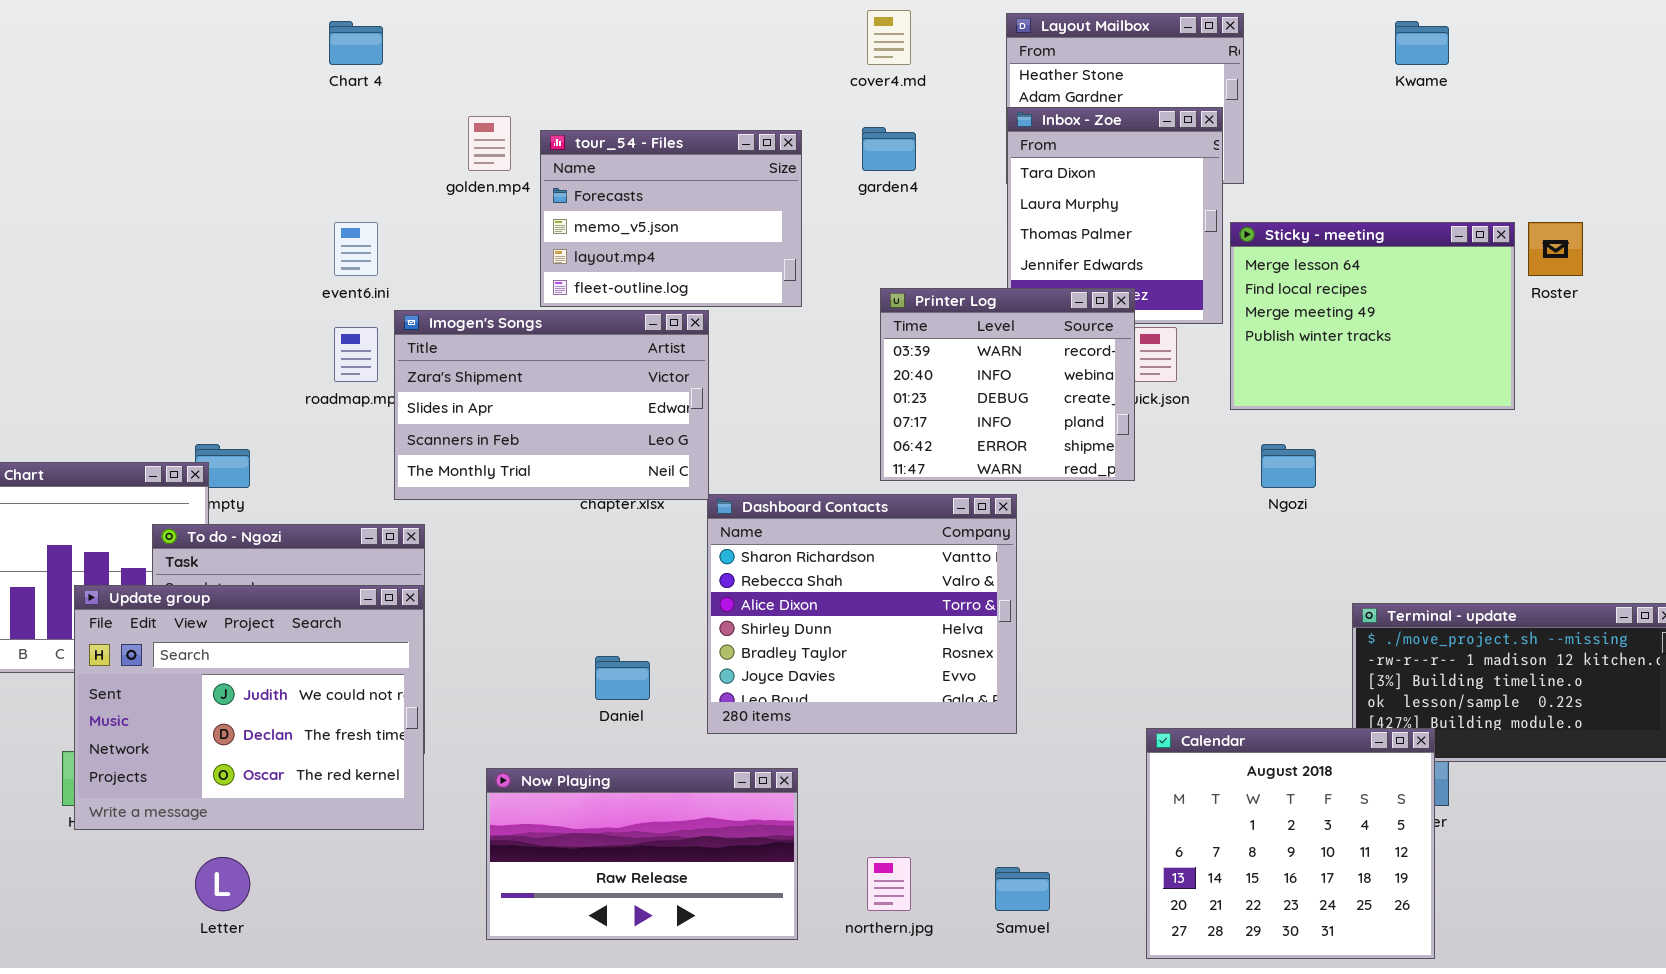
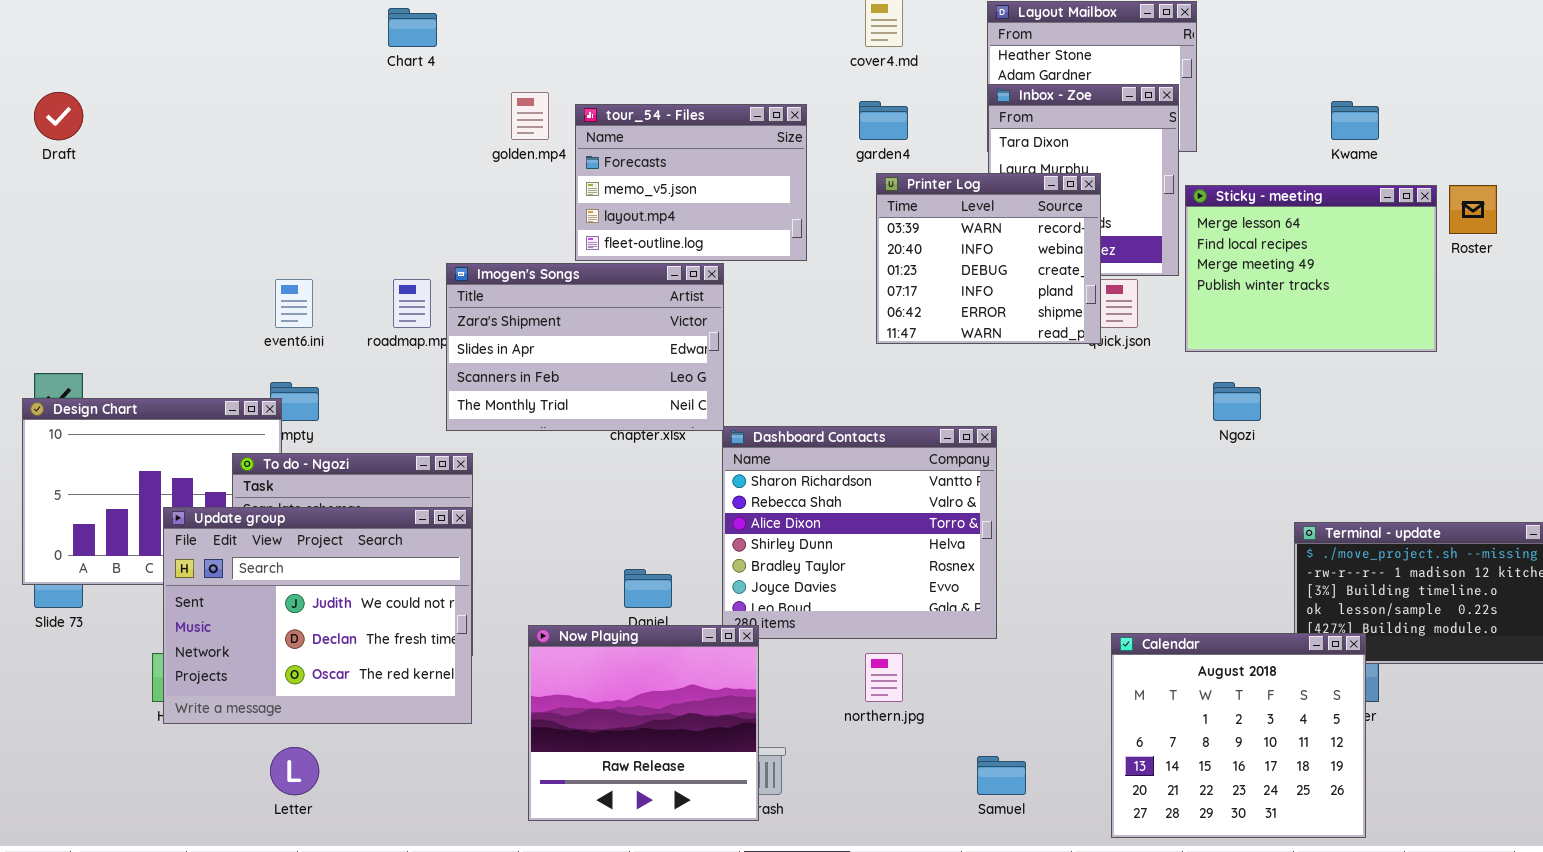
Kwame: [1395,21,1449,65] -> [1331,101,1379,140], moved
event6.ini: [334,222,378,276] -> [275,279,313,328], moved
Printer Log: [880,288,1135,481] -> [876,173,1101,344], moved
Now Playing: [486,768,798,940] -> [528,625,759,821], resized
northern.jpg: [867,857,911,911] -> [865,653,903,702], moved

